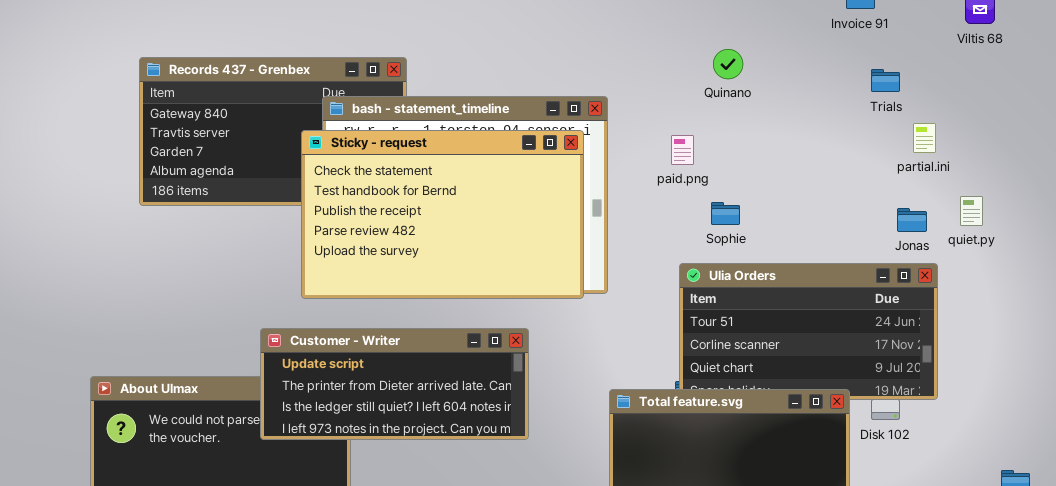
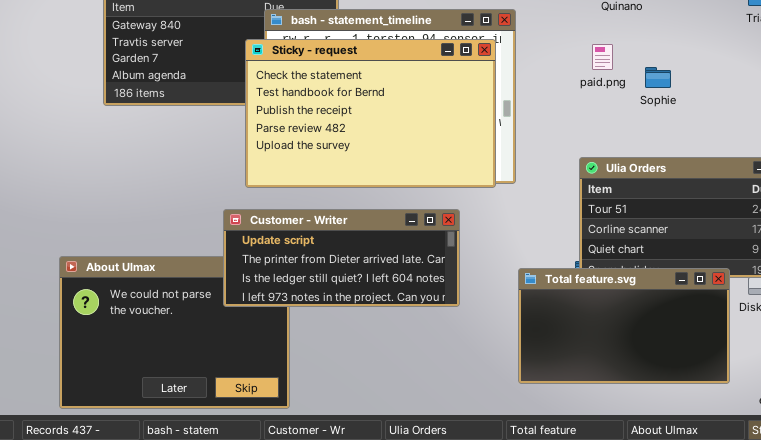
paid.png: [671,135,694,165] -> [592,44,613,70], moved
Sophie: [711,202,740,225] -> [645,67,671,88], moved
Customer - Writer: [260,328,529,440] -> [223,209,460,307], moved

